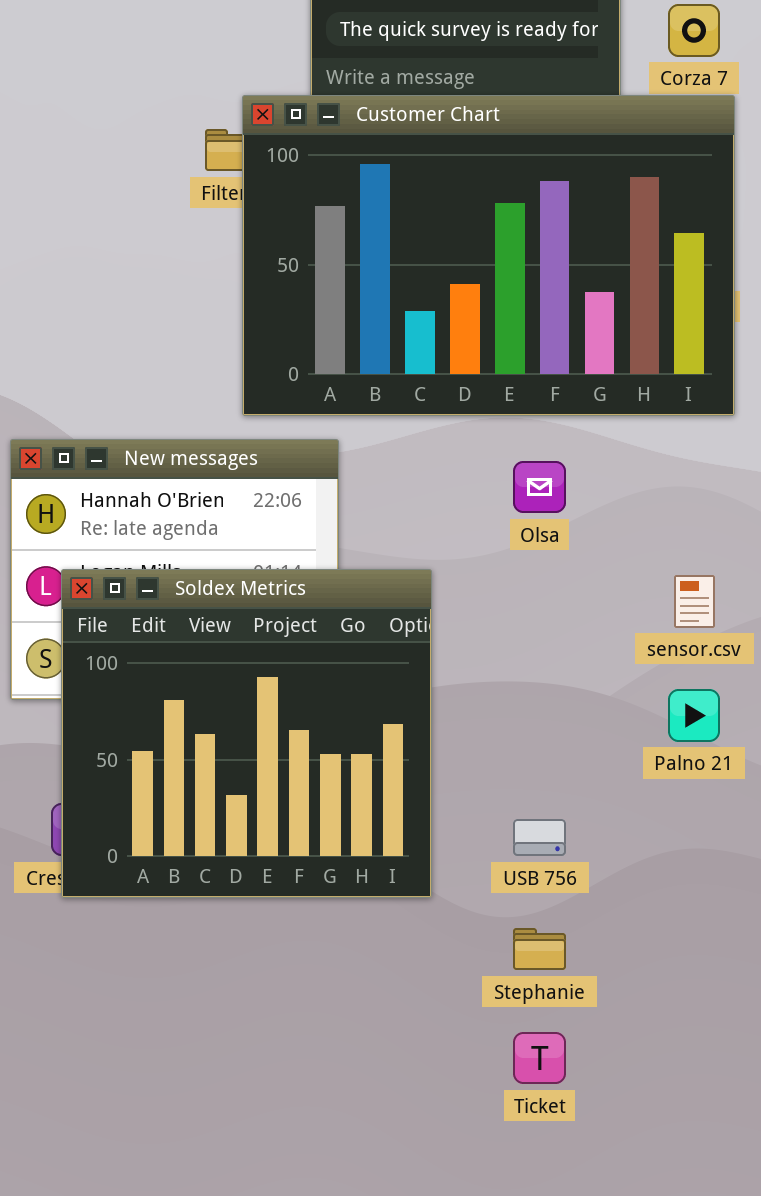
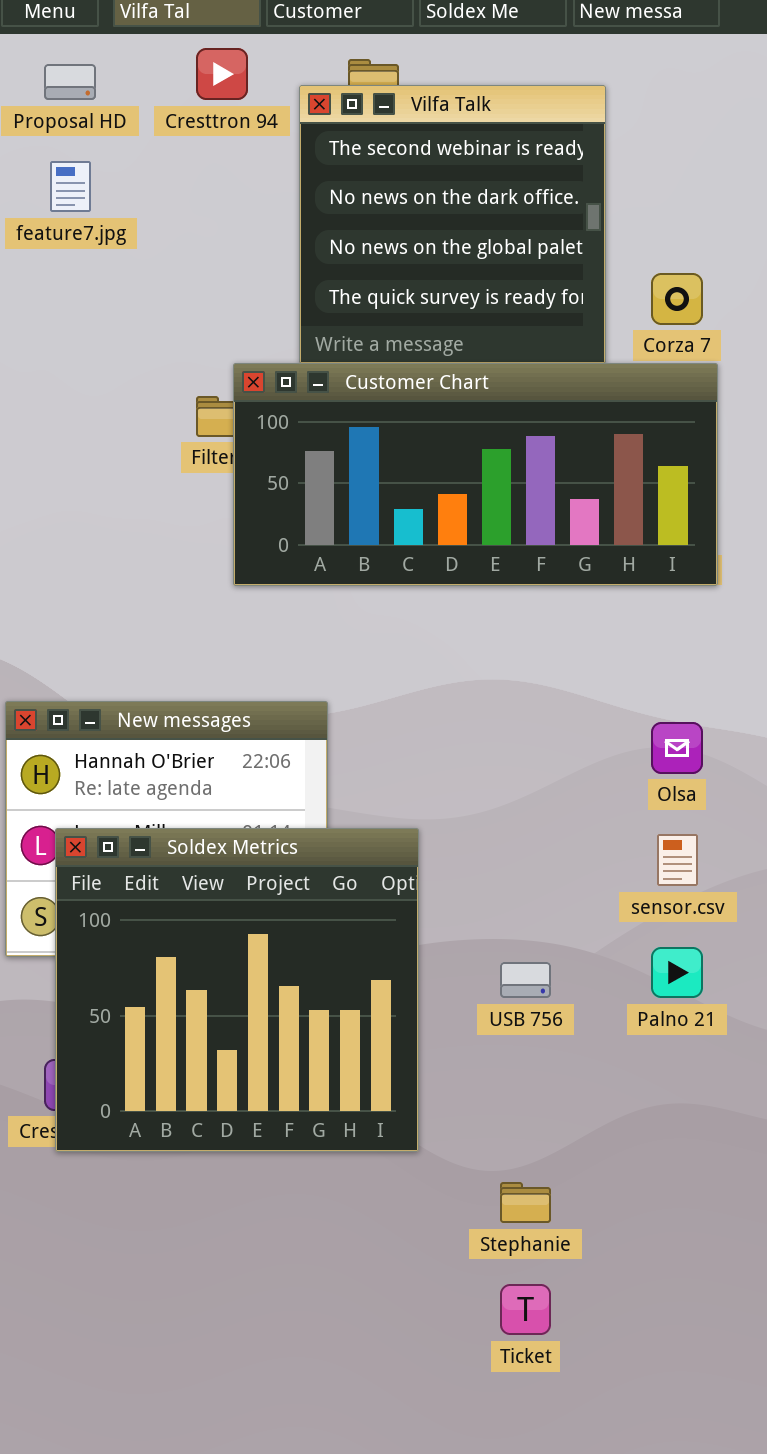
Customer Chart: [242,95,735,416] -> [233,363,718,586], resized
Olsa: [513,461,566,513] -> [651,722,703,774], moved
USB 756: [513,819,566,856] -> [500,962,551,998], moved

